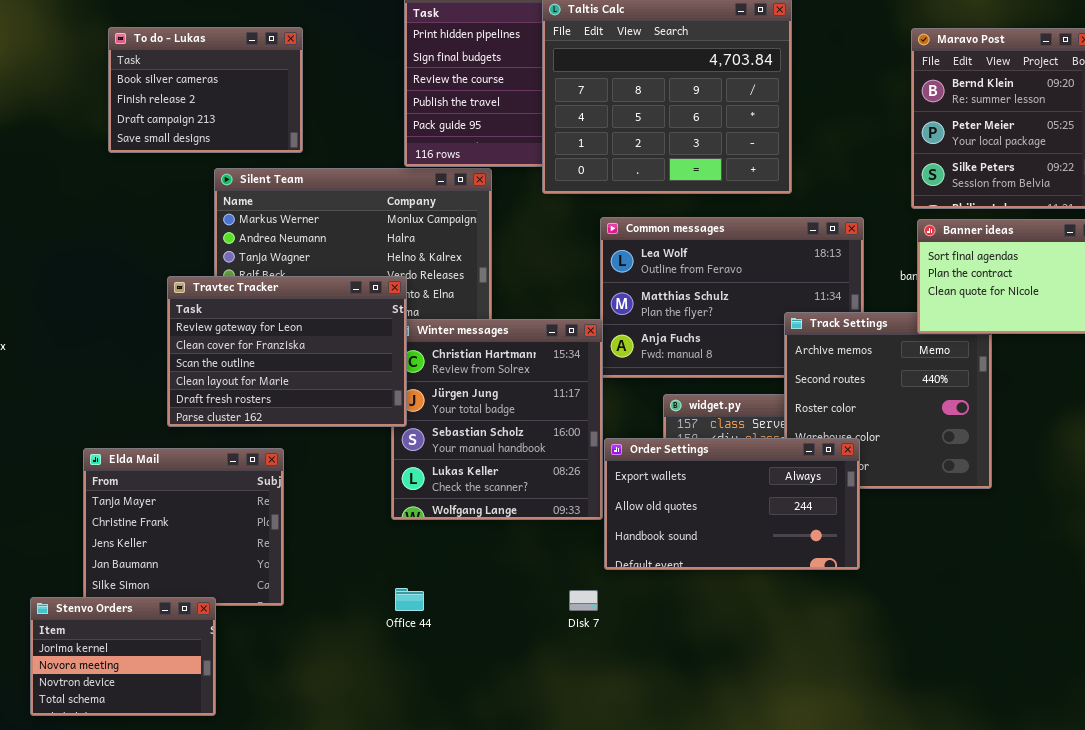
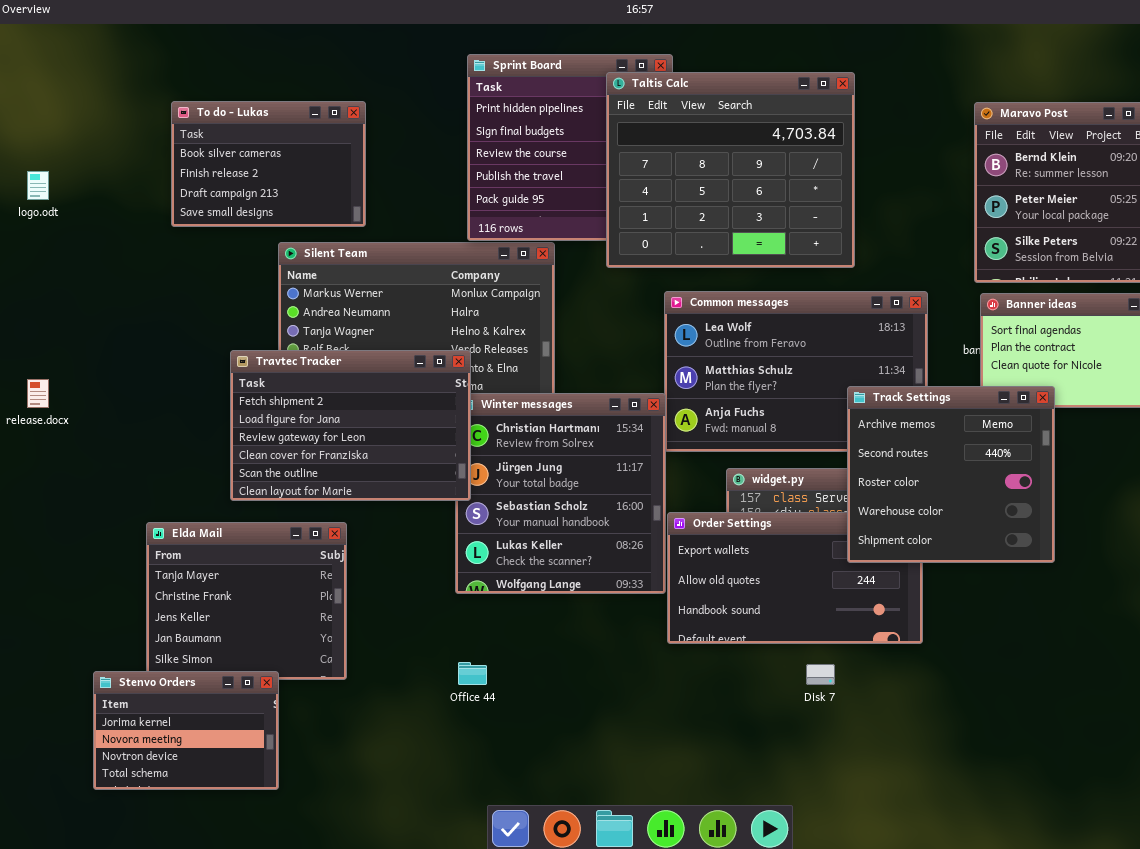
Travtec Tracker: [167,276,407,427] -> [230,350,471,501], scrolled up 2 rows
Track Settings: [784,312,992,489] -> [847,386,1055,563], raised
Disk 7: [569,590,598,611] -> [806,664,835,685], moved

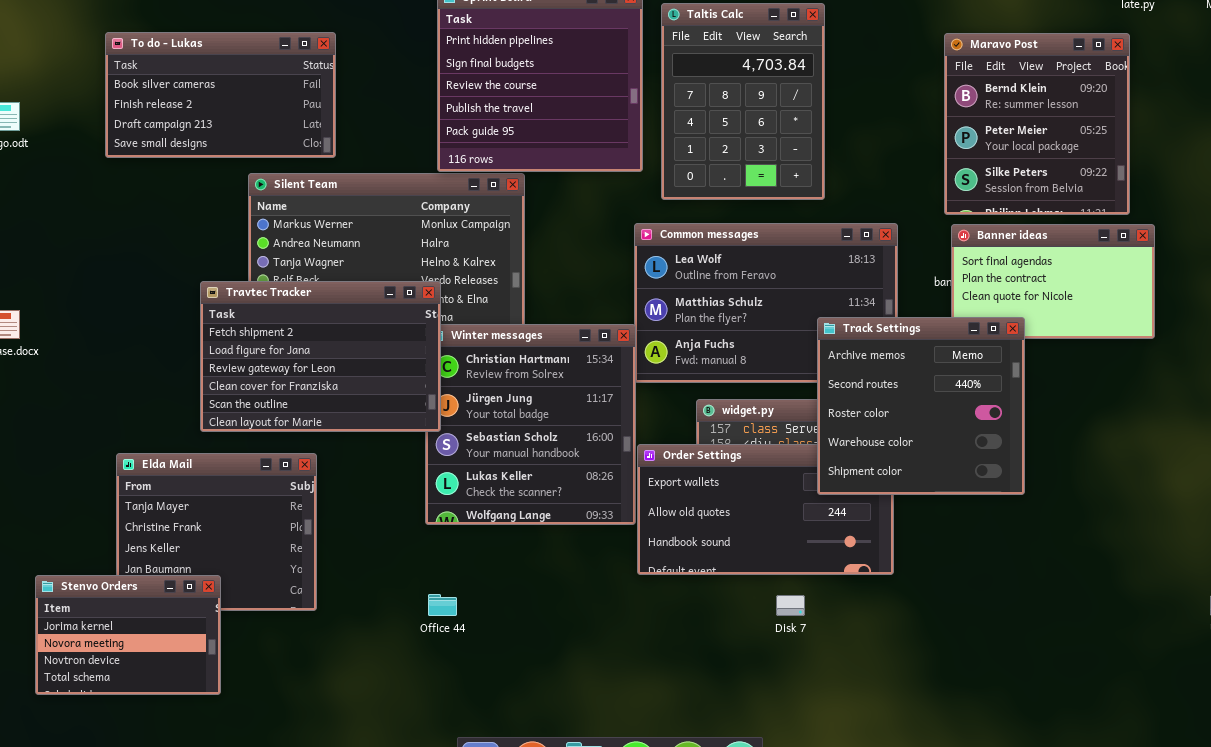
Taltis Calc: [606,72,855,268] -> [661,3,825,200], resized
To do - Lukas: [171,101,366,227] -> [105,32,336,158], resized
Stenvo Orders: [93,671,279,790] -> [35,575,221,695], moved

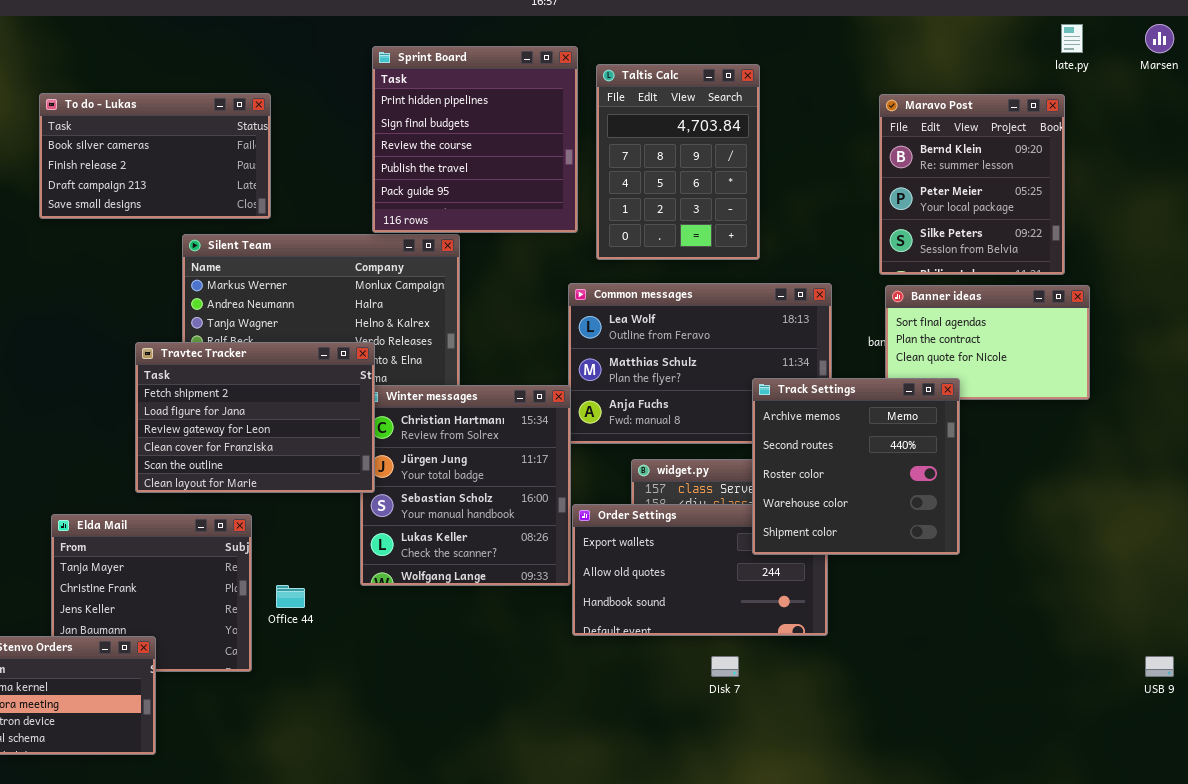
Office 44: [428,594,457,616] -> [276,585,305,608], moved

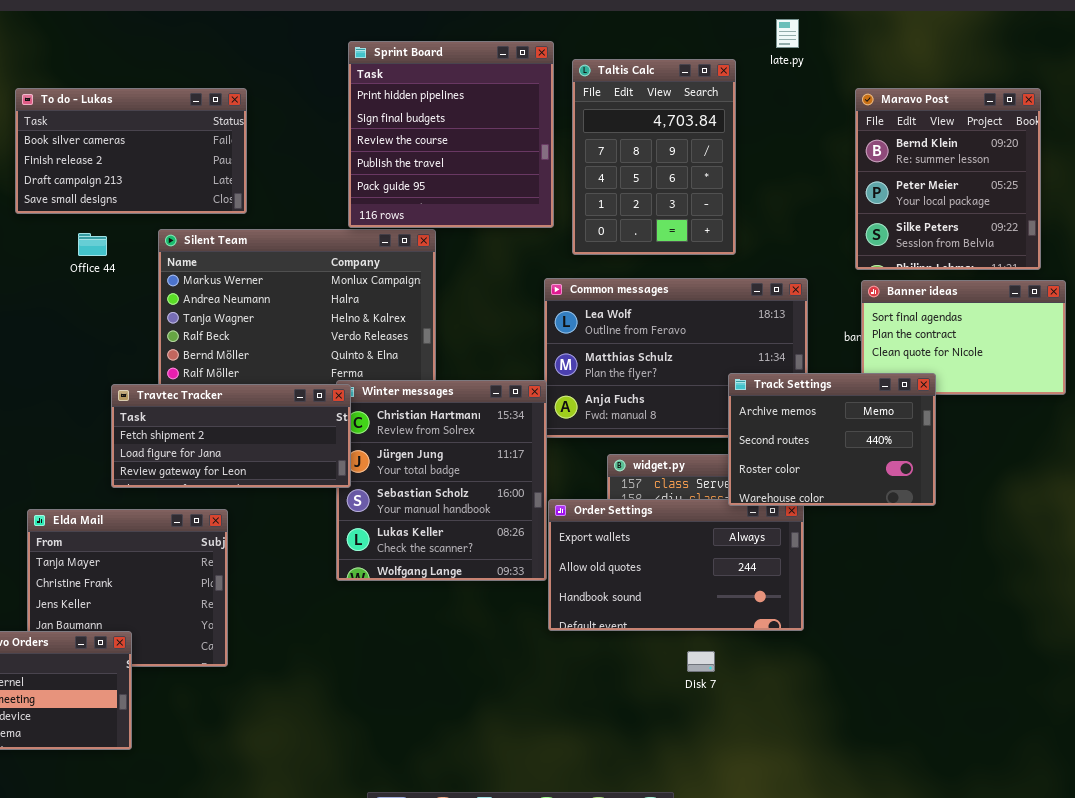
late.py: [1061,24,1083,53] -> [776,19,799,48], moved
Travtec Tracker: [135,342,375,493] -> [111,384,351,488], resized
Track Settings: [752,378,960,555] -> [728,373,936,506], resized
Office 44: [276,585,305,608] -> [78,233,107,256], moved

